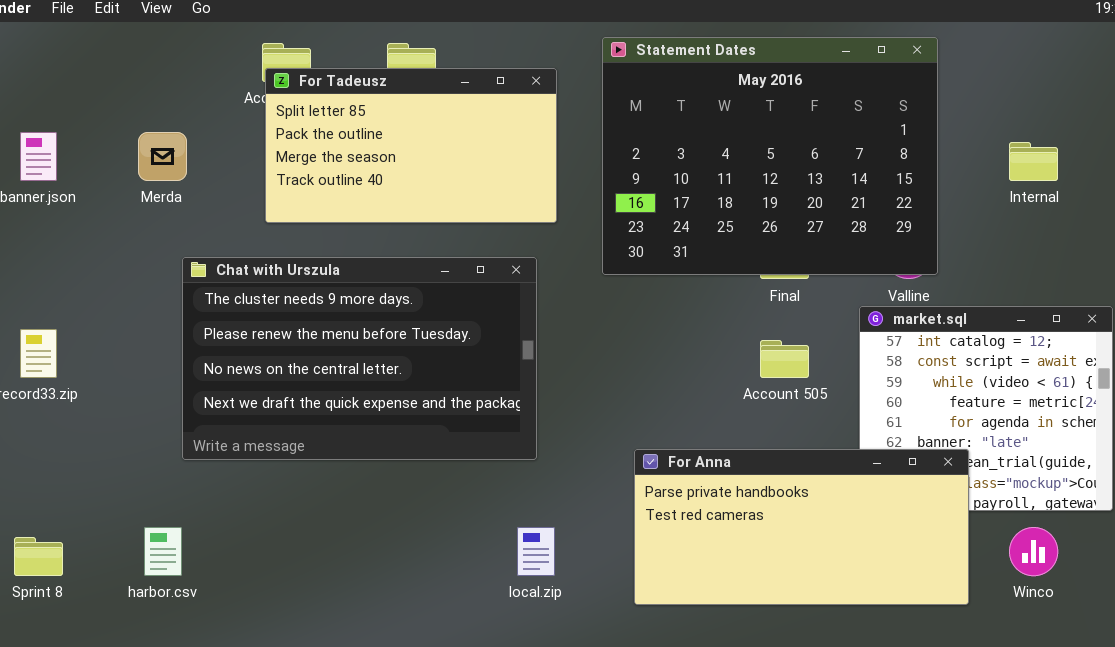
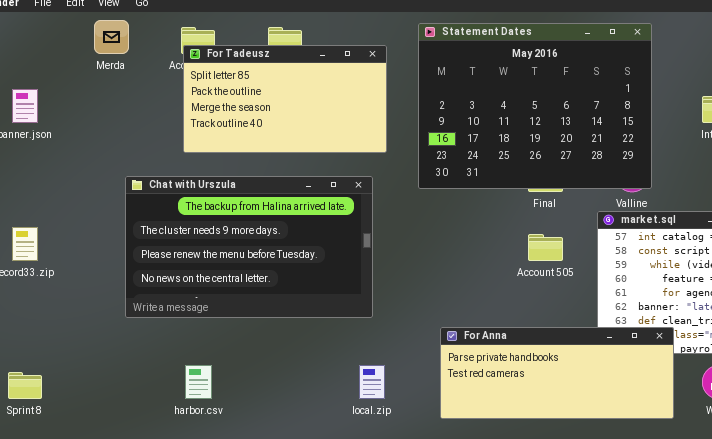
Merda: [138,132,187,181] -> [94,20,129,54], moved
Chat with Urszula: [182,257,537,460] -> [125,176,373,318], scrolled up 1 row
For Anna: [634,449,969,605] -> [440,327,674,419], resized
harbor.csv: [144,527,182,576] -> [185,365,212,399], moved

